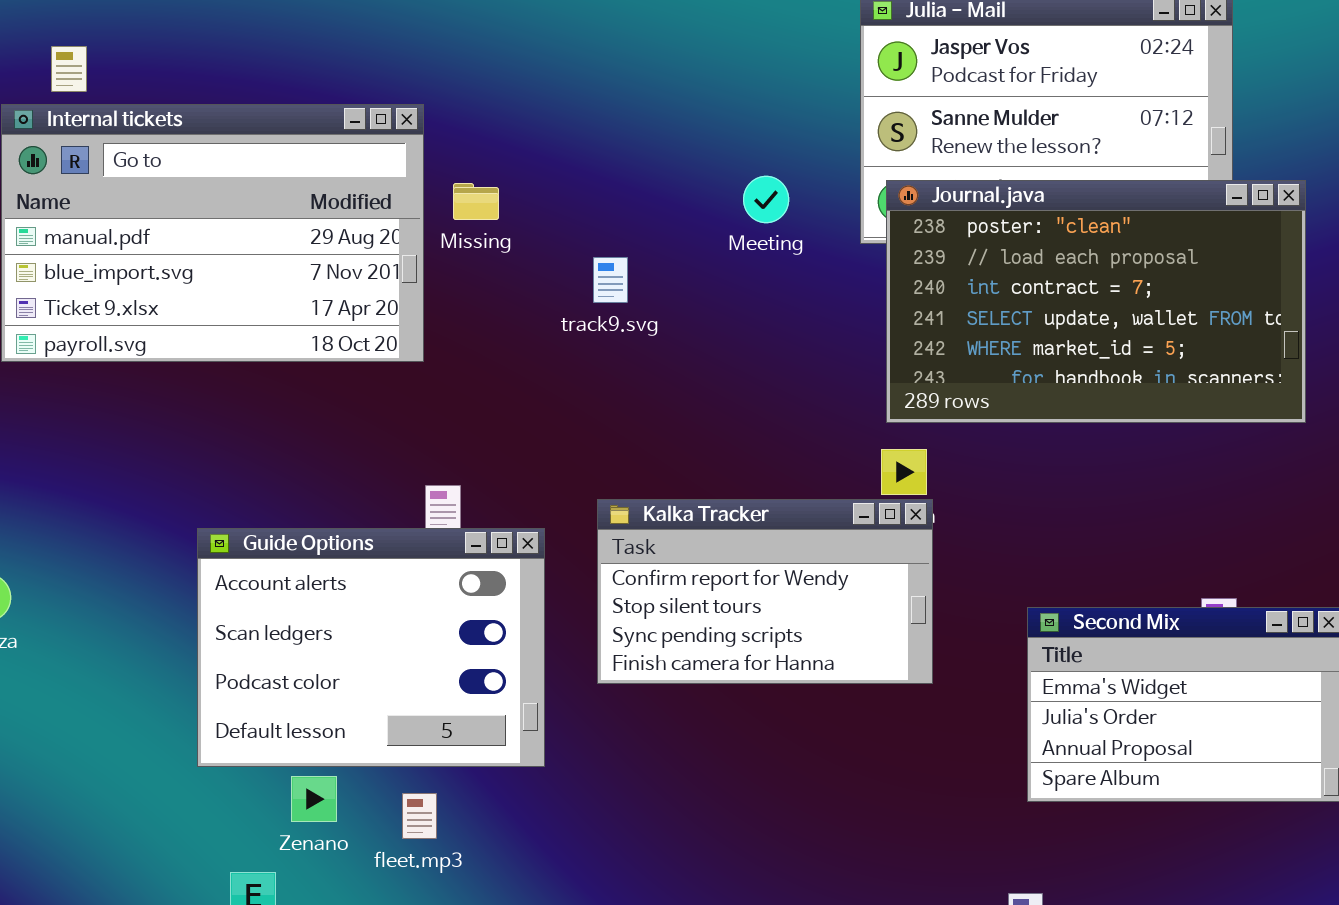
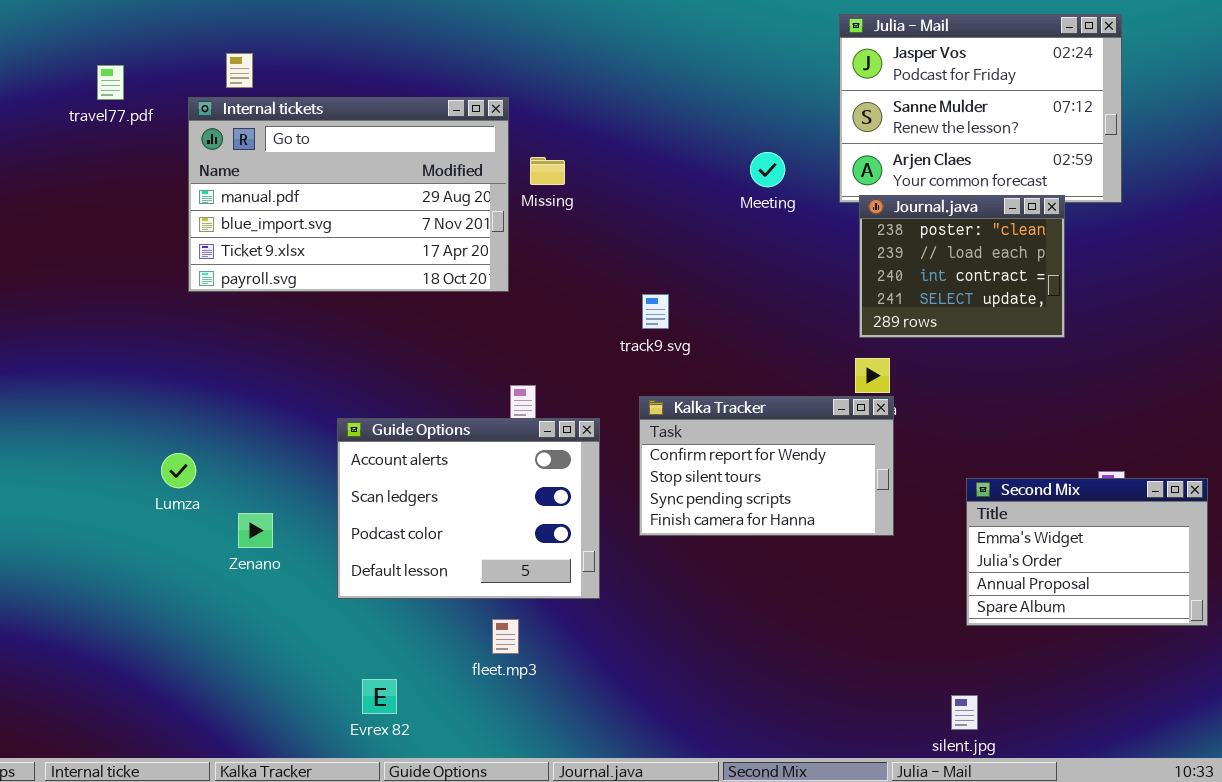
Journal.java: [886,180,1306,423] -> [859,195,1065,338], resized
track9.svg: [593,257,628,303] -> [642,294,669,329], moved
Zenano: [291,776,337,822] -> [238,513,273,548], moved

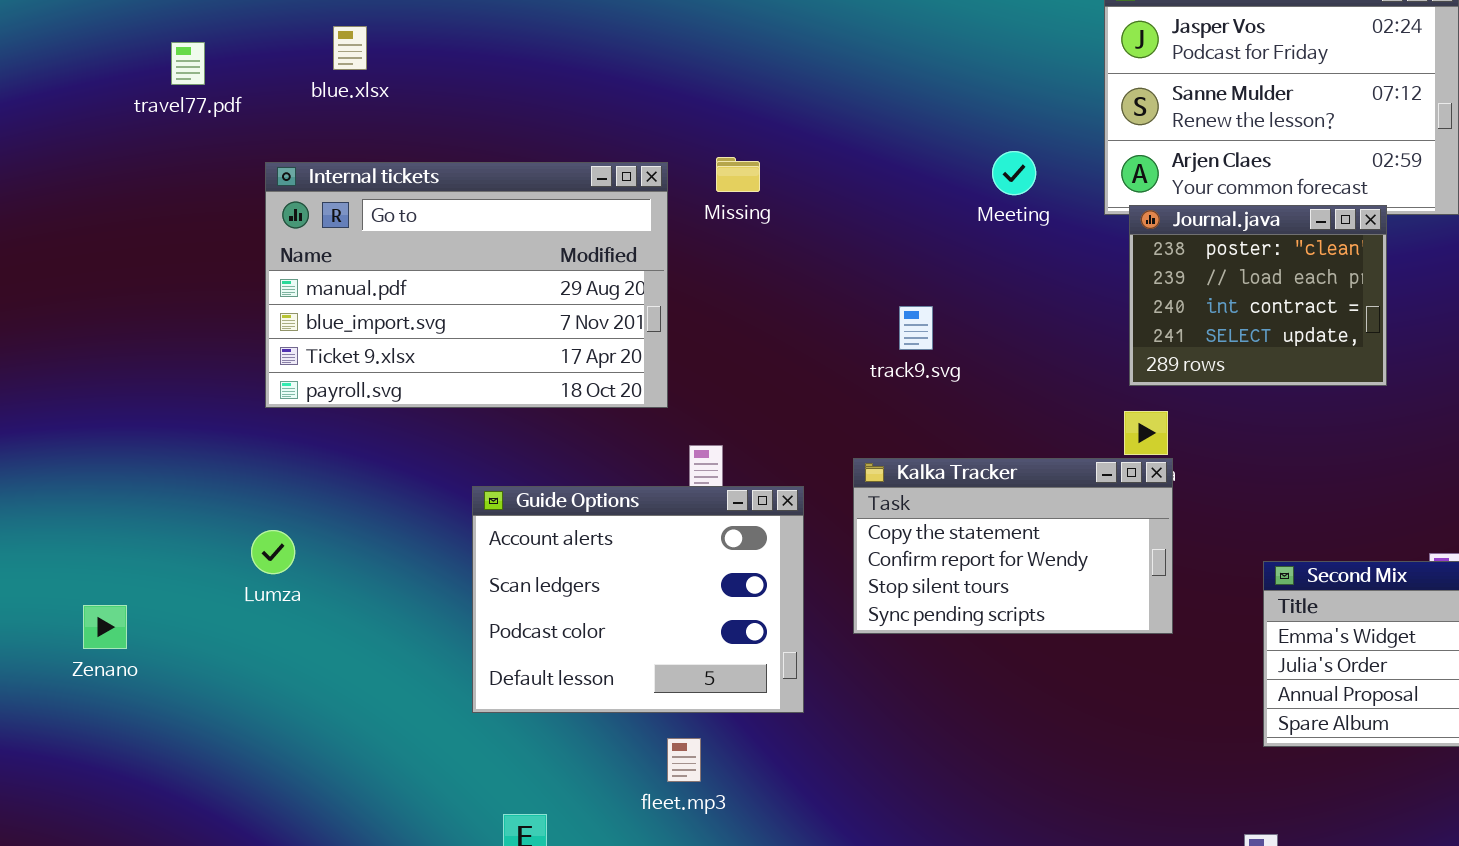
Internal tickets: [188,97,509,292] -> [265,162,668,408], moved
track9.svg: [642,294,669,329] -> [899,306,933,350], moved
Kalka Tracker: [639,396,894,536] -> [853,458,1173,634], scrolled up 1 row
Zenano: [238,513,273,548] -> [83,605,127,649], moved

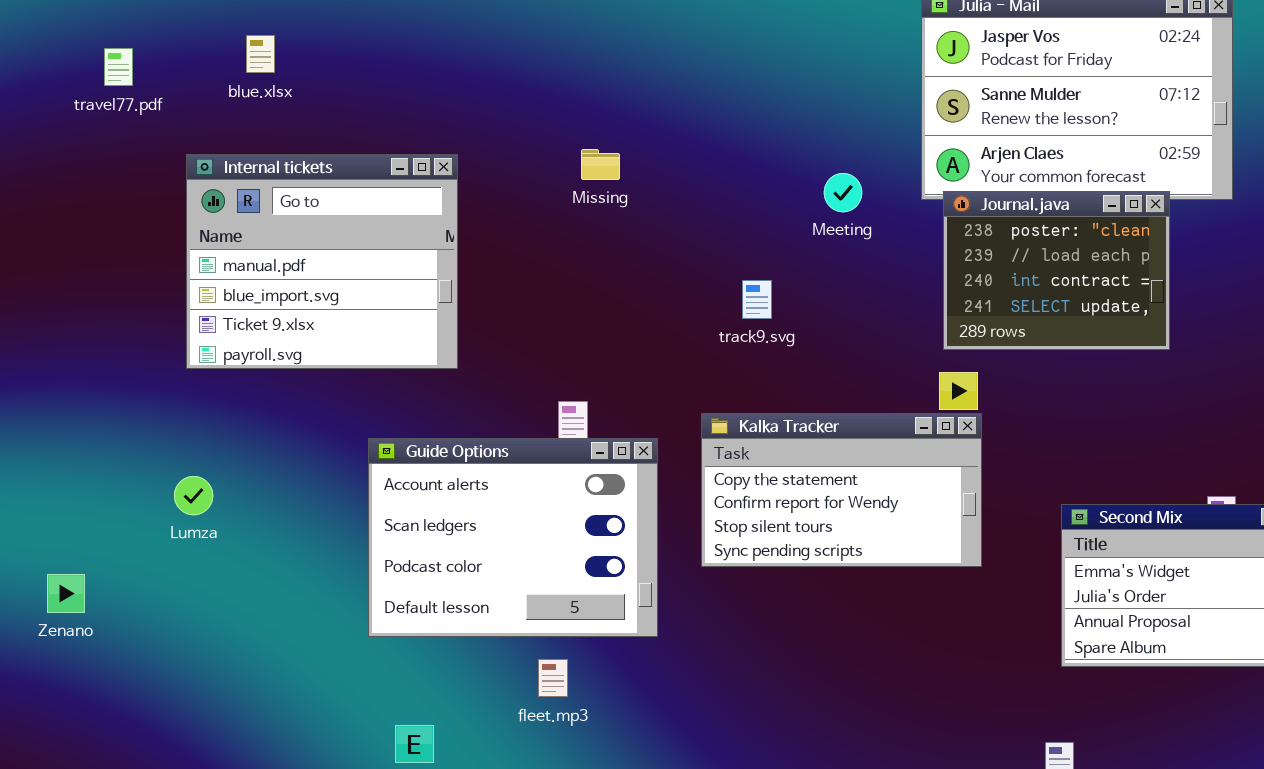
Meeting: [992,151,1036,195] -> [824,173,862,212], moved
Internal tickets: [265,162,668,408] -> [186,154,458,369], resized
Zenano: [83,605,127,649] -> [47,574,85,613], moved

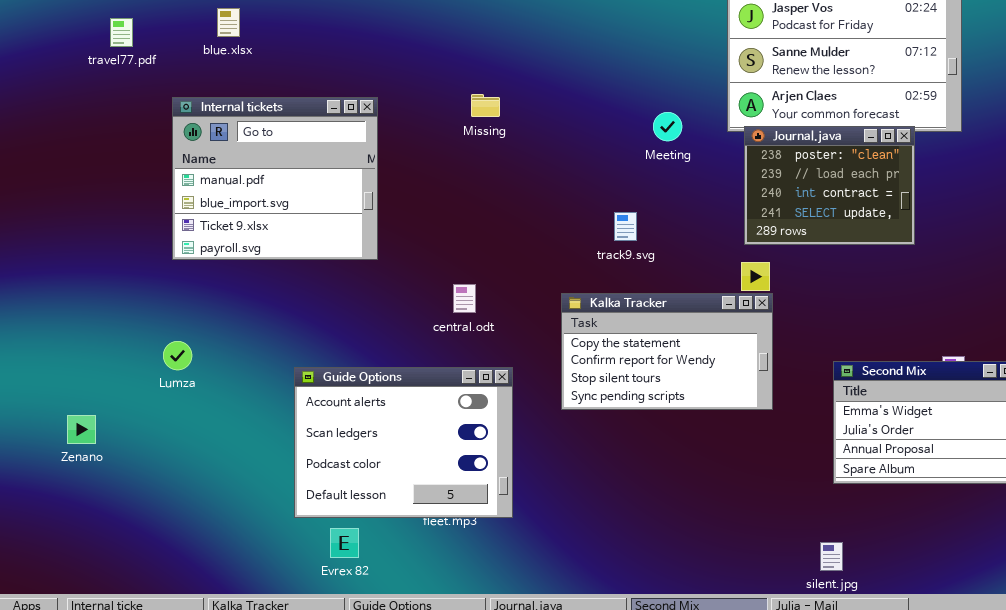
track9.svg: [742,280,772,319] -> [614,212,637,241], moved
Guide Options: [368,438,658,637] -> [294,367,513,518], moved

